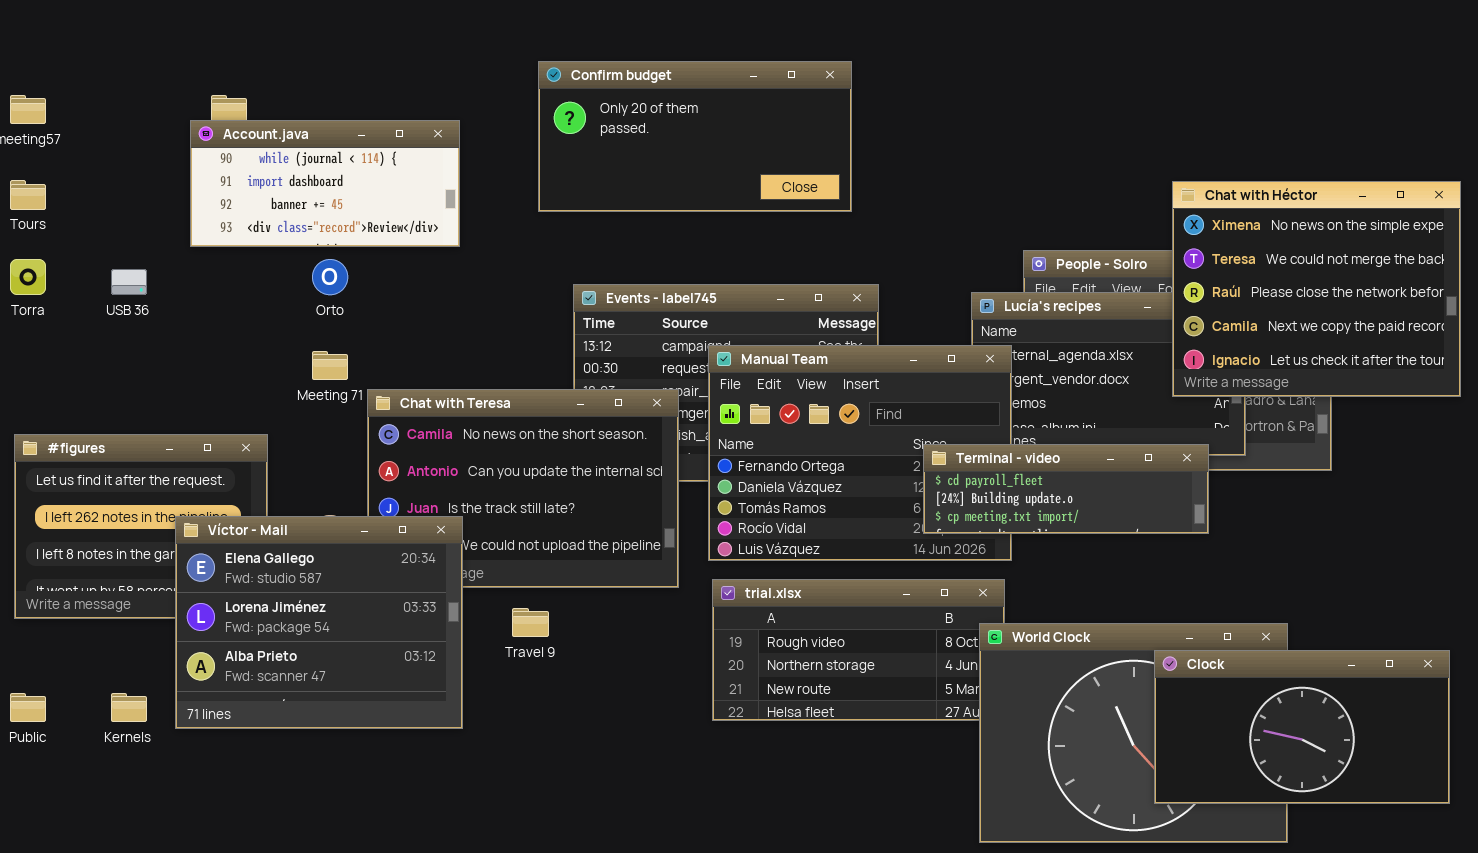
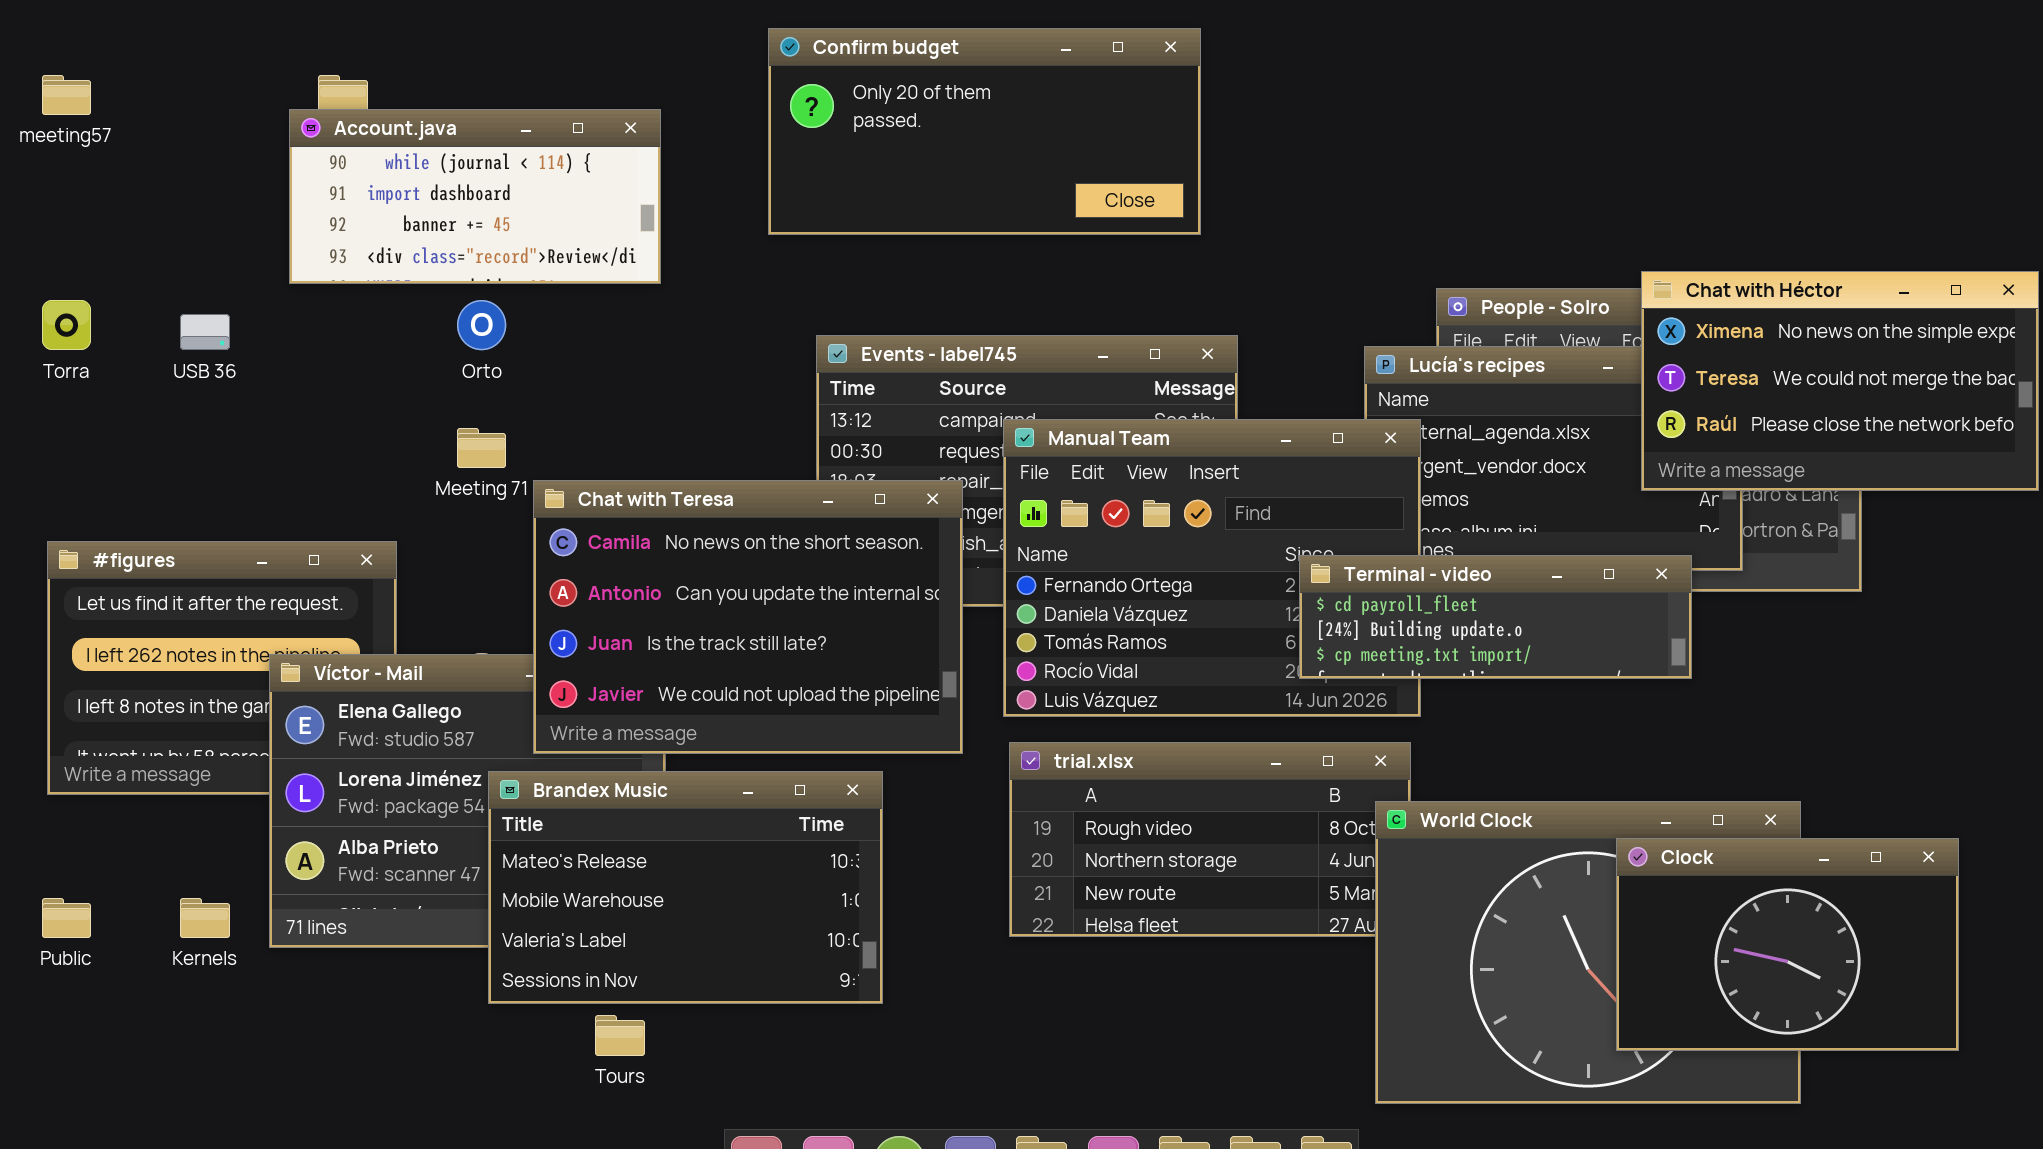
Tours: [10,180,46,210] -> [595,1015,645,1056], moved
Chat with Héctor: [1172,181,1461,397] -> [1641,271,2039,491], resized
Chat with Teresa: [367,389,679,588] -> [533,480,963,754], raised
Brandex Music: none -> [488,771,883,1004], opened
Clock: [1154,650,1450,804] -> [1616,838,1959,1051], resized

